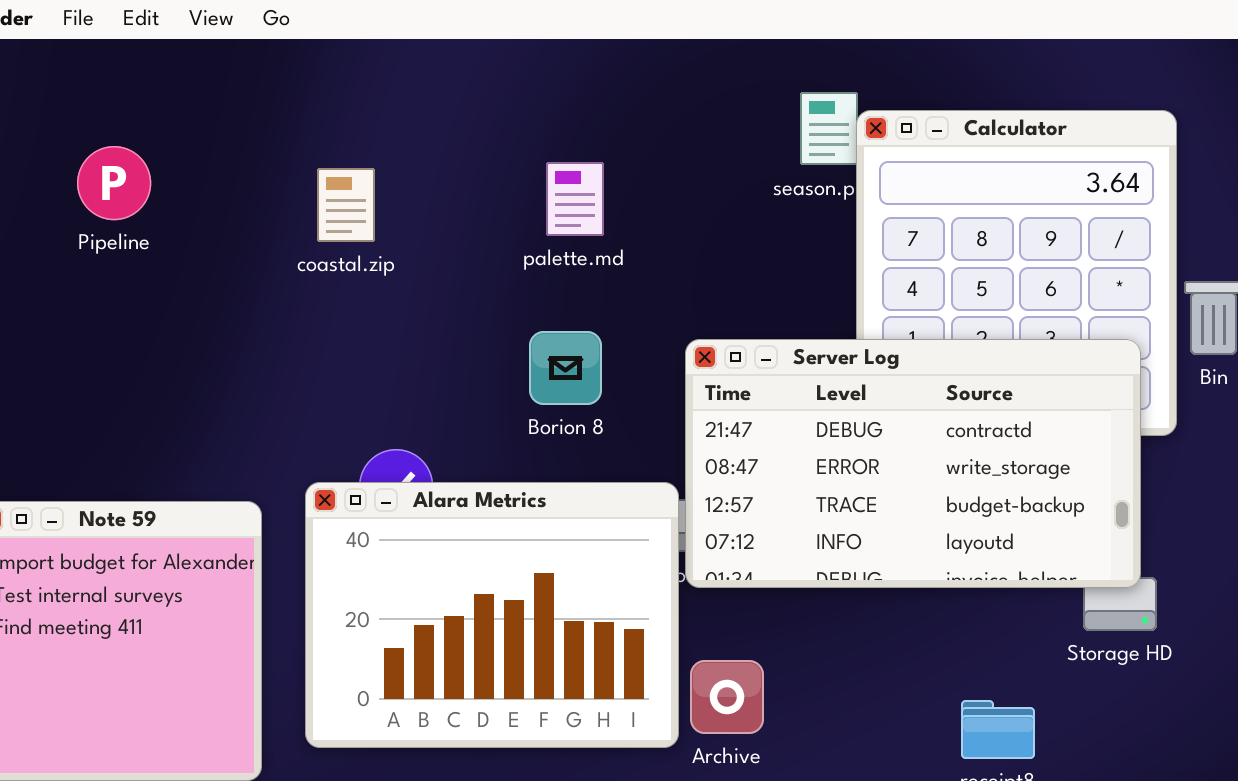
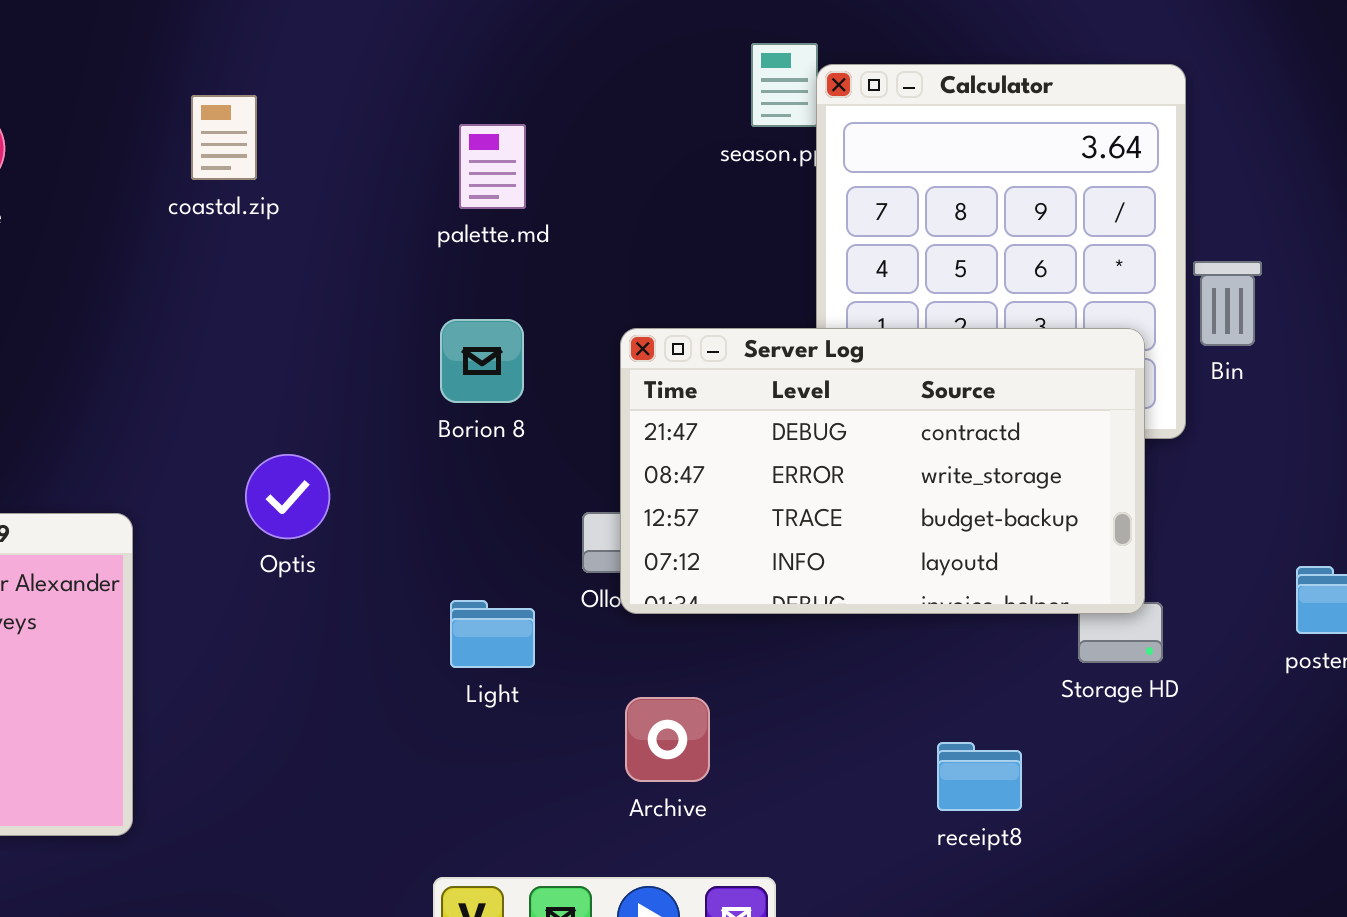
coastal.zip: [317,168,375,242] -> [191,95,257,180], moved
Alara Metrics: [305,482,679,748] -> none, closed

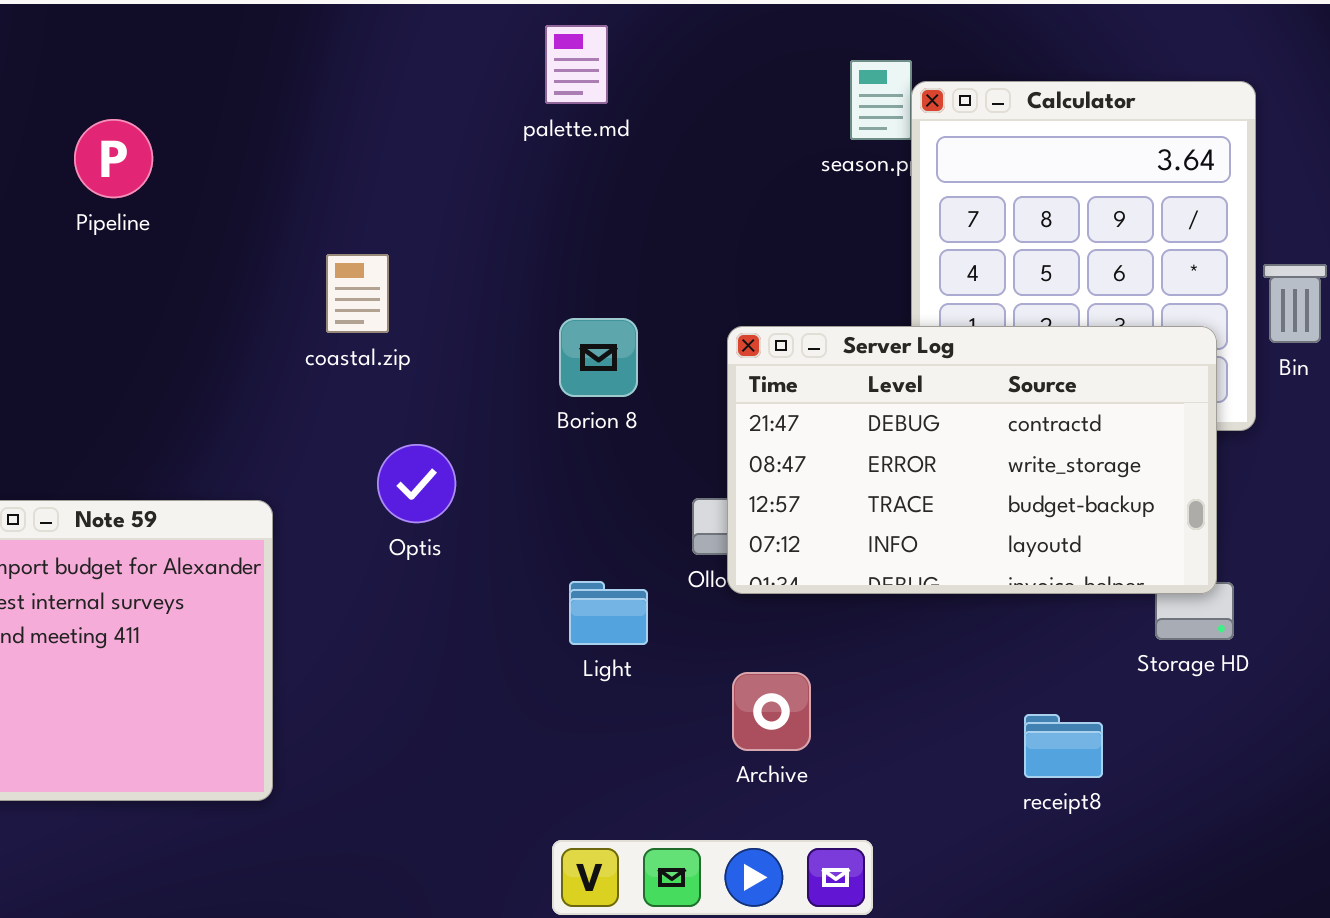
coastal.zip: [191,95,257,180] -> [326,254,389,333], moved
palette.md: [459,124,526,209] -> [545,25,608,104], moved

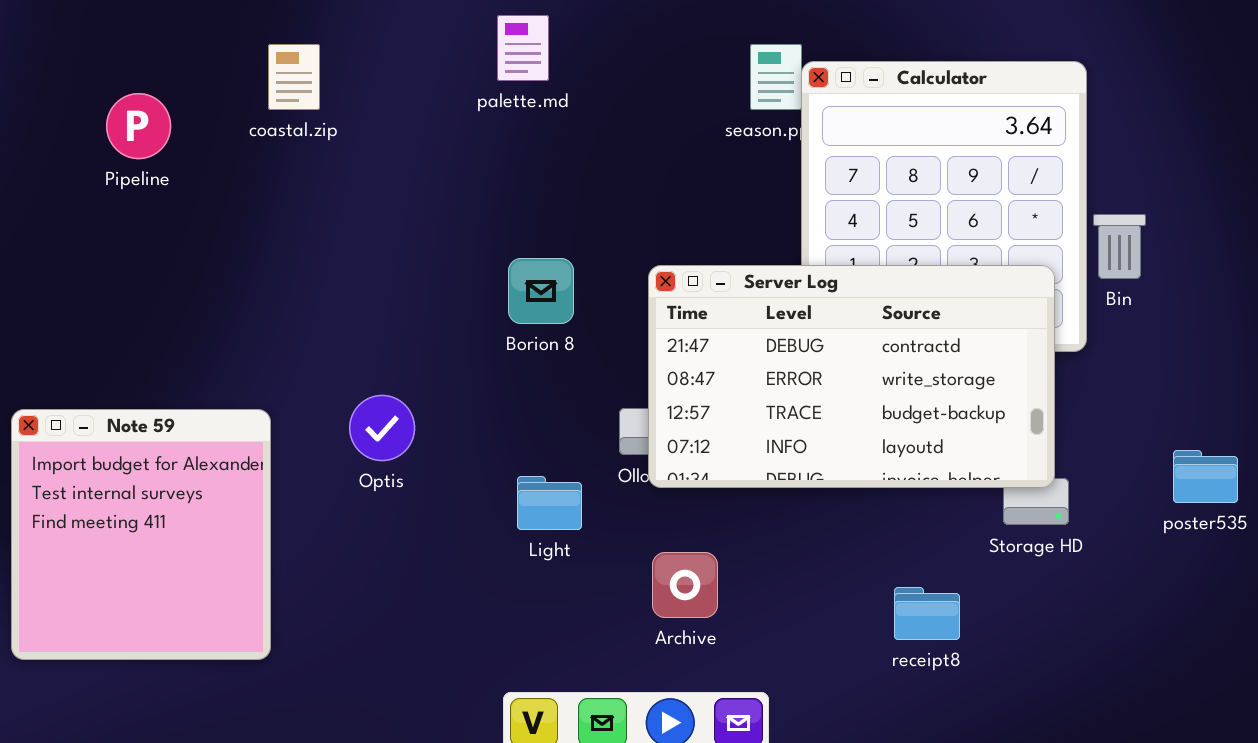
coastal.zip: [326,254,389,333] -> [268,44,320,110], moved
Optis: [377,444,456,523] -> [349,395,415,461], moved

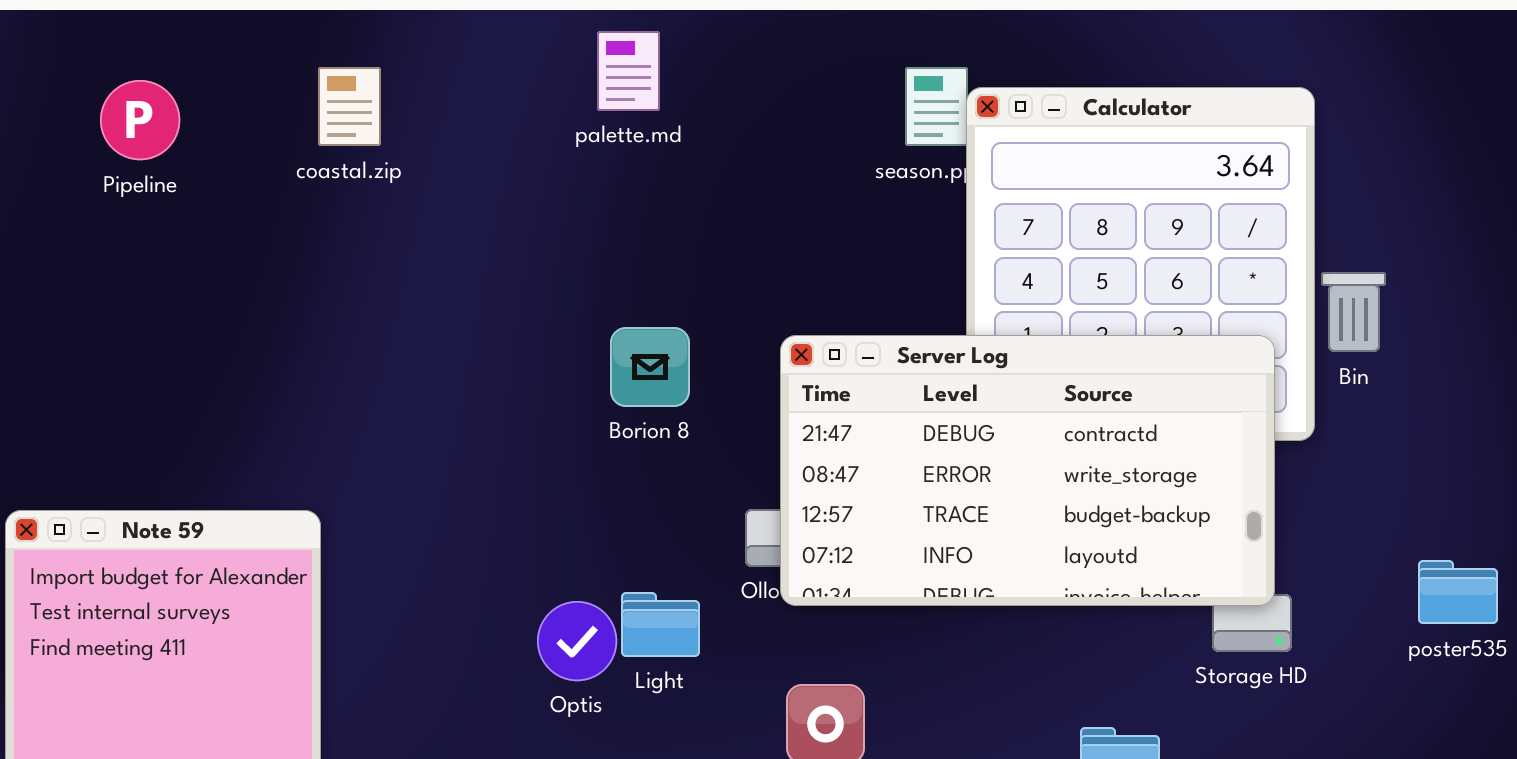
Pipeline: [106,93,171,159] -> [100,80,180,160], moved
Optis: [349,395,415,461] -> [537,601,617,681], moved

